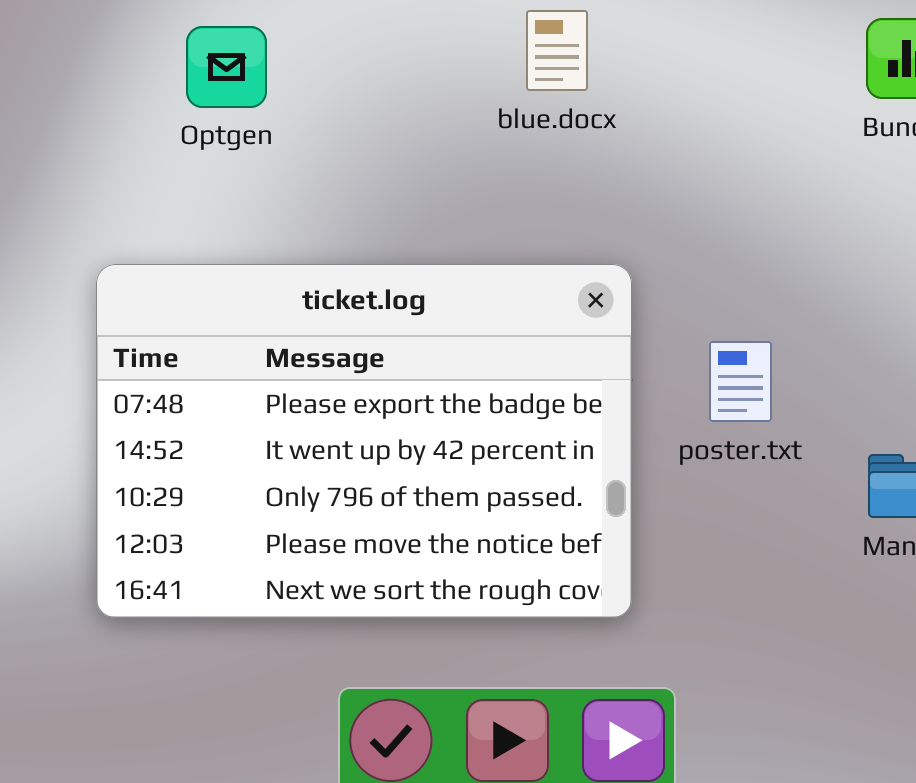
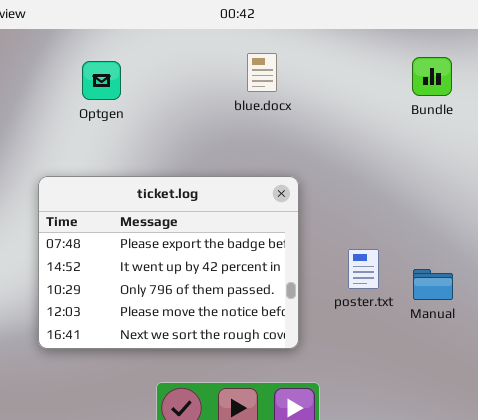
poster.txt: [709,341,772,422] -> [348,249,379,289], moved

